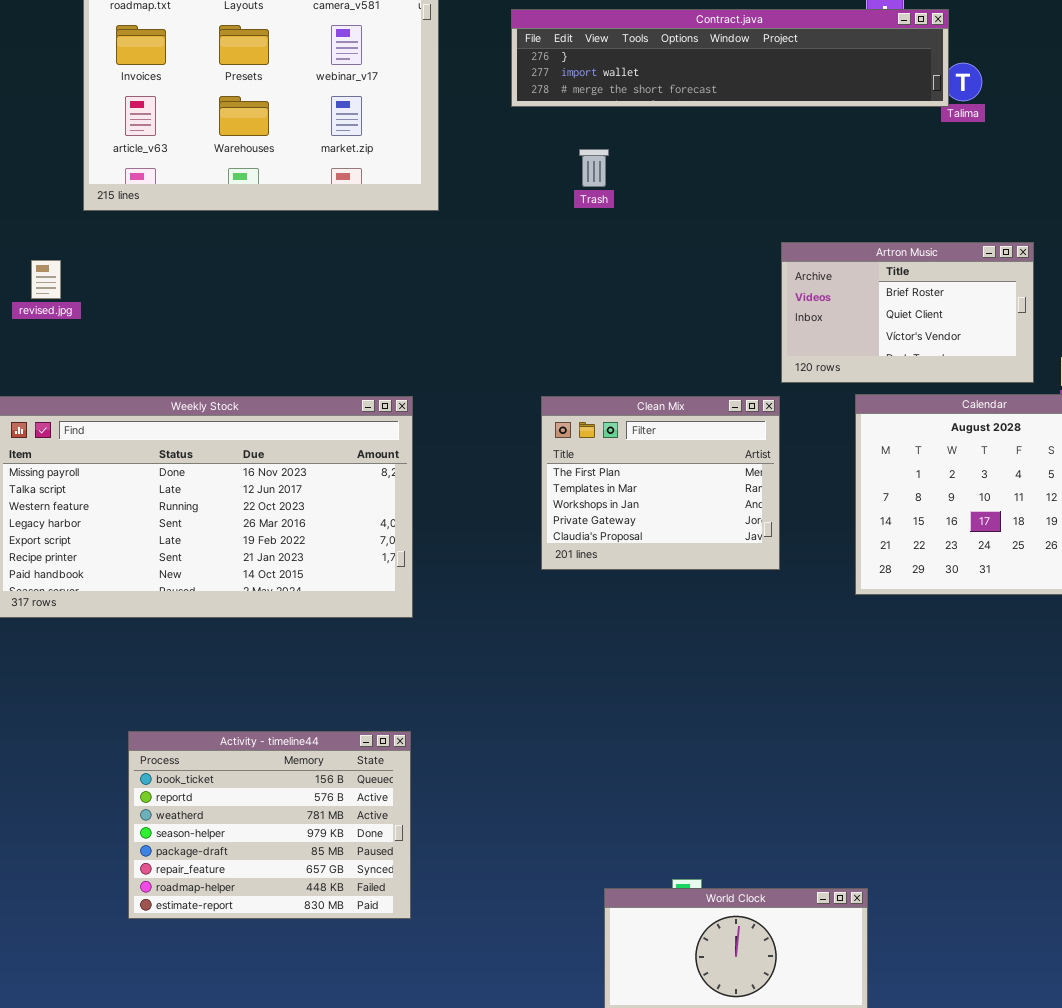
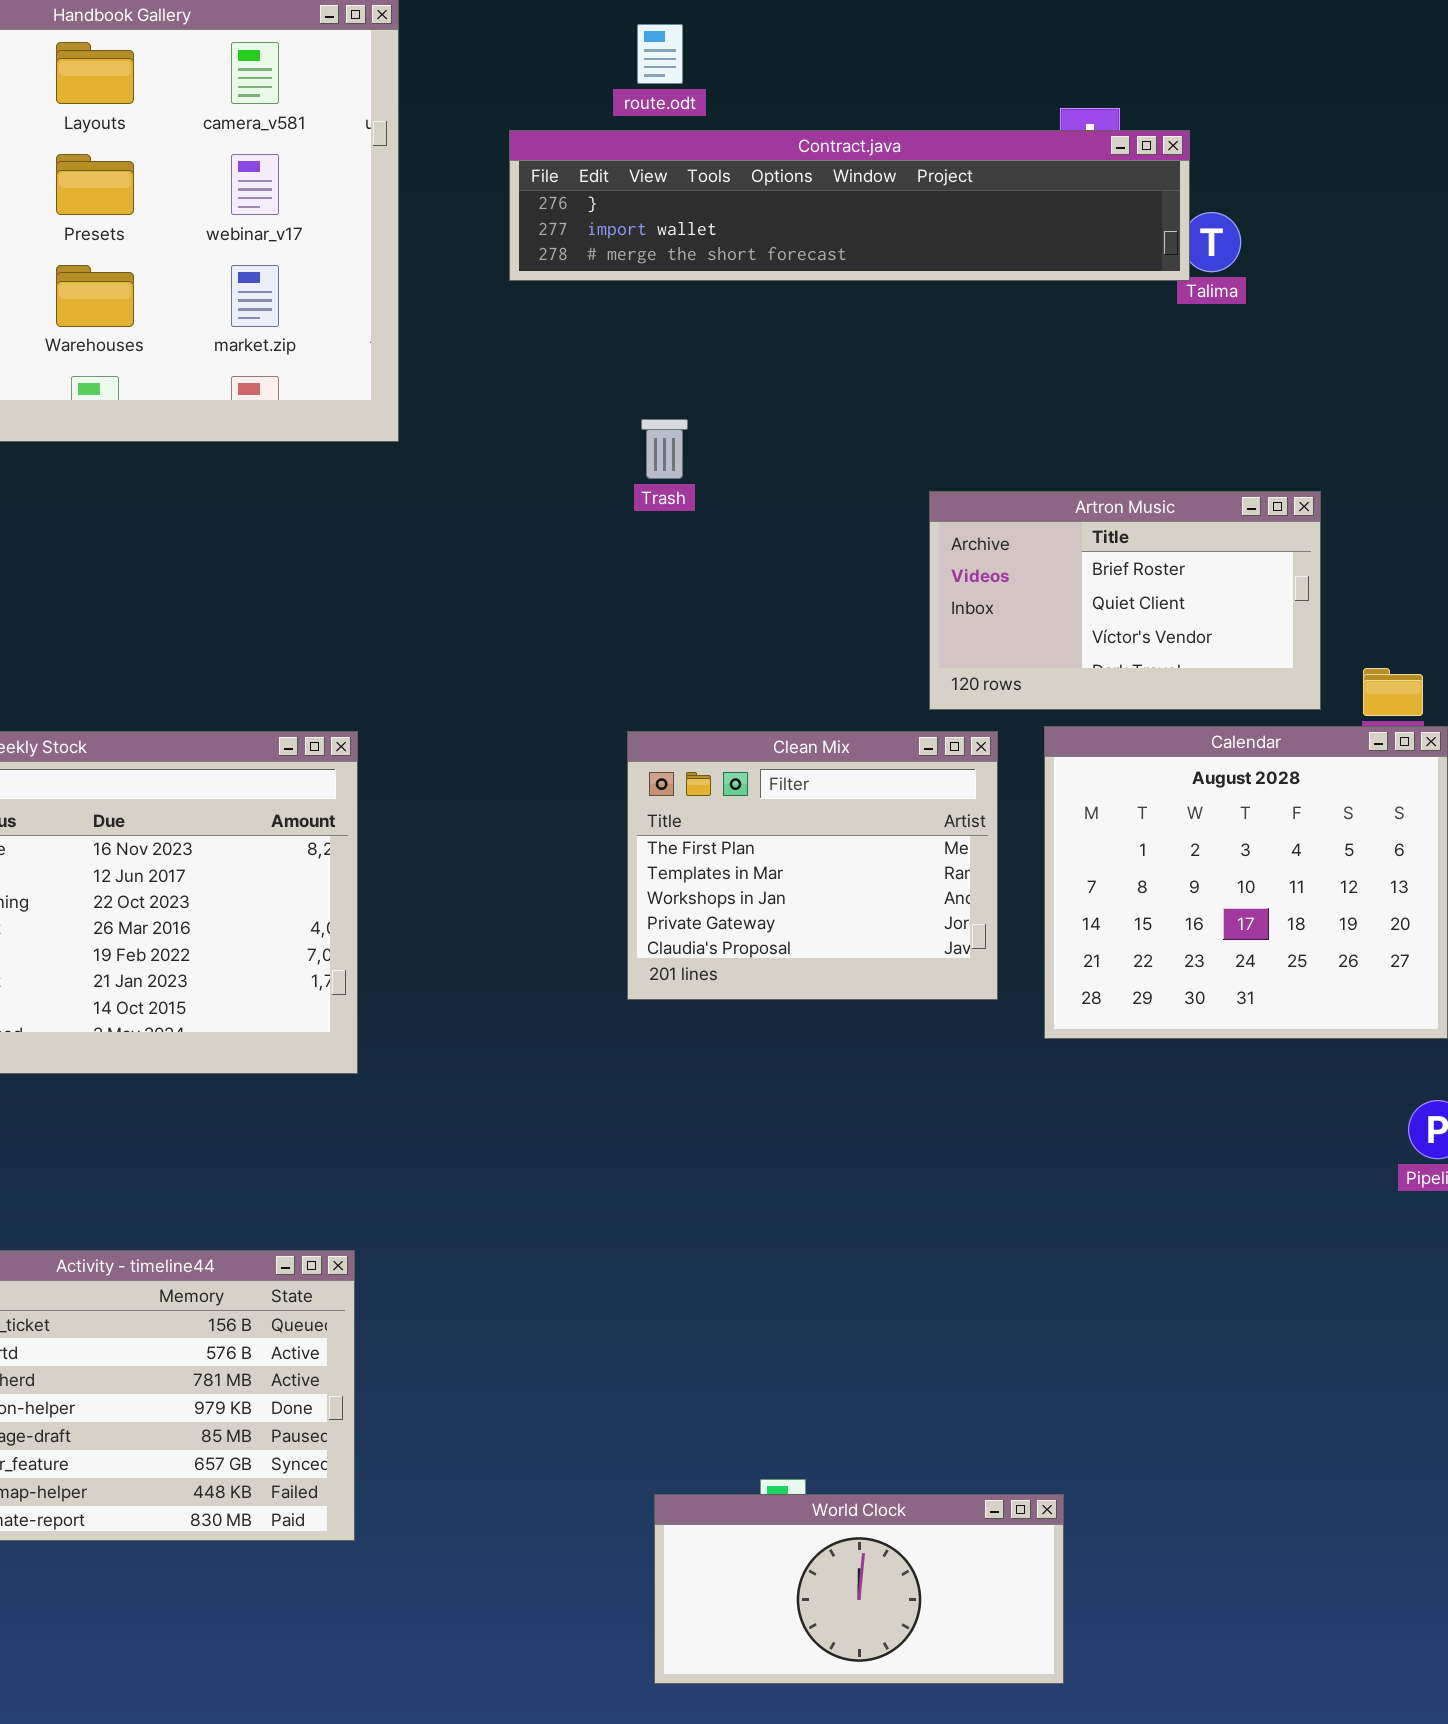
Trash: [579,149,609,187] -> [641,419,688,479], moved
Clean Mix: [541,396,780,570] -> [627,731,998,1000], moved

